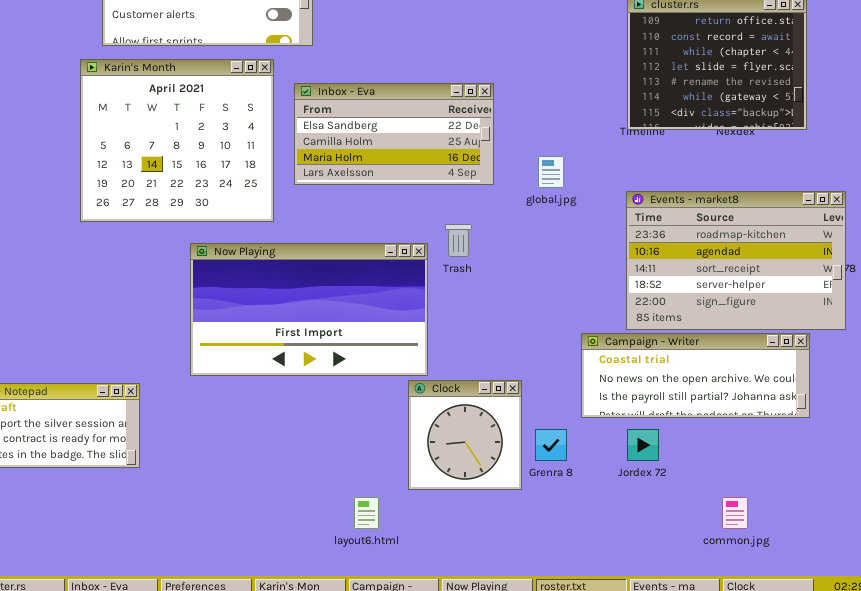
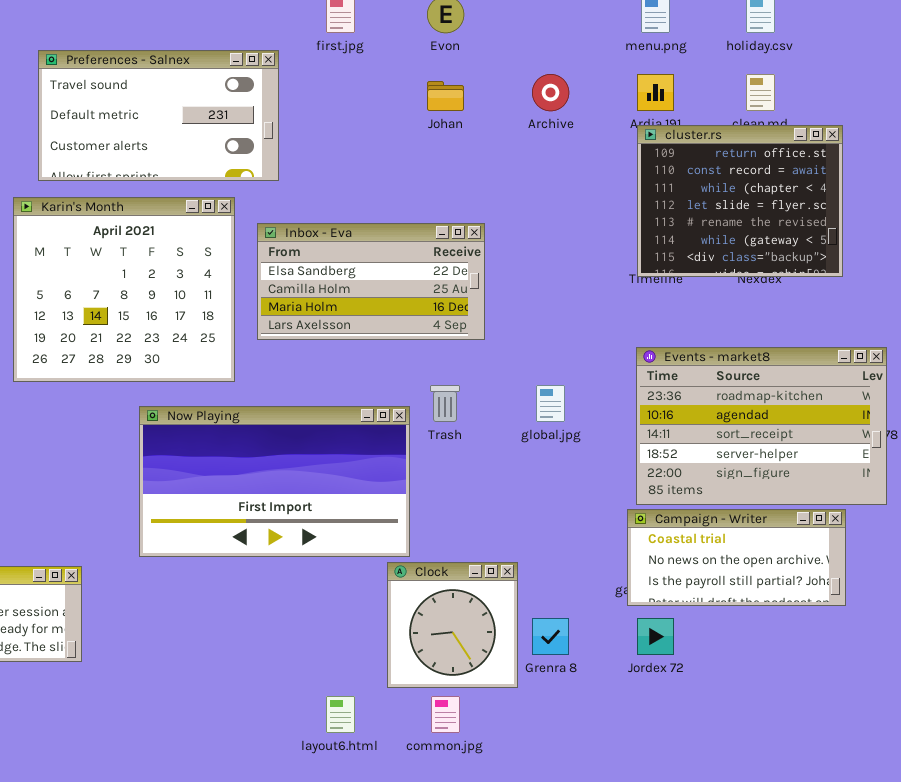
global.jpg: [538,156,564,188] -> [536,385,565,422], moved
Campaign - Writer: [581,333,810,418] -> [627,509,846,606], resized
common.jpg: [722,497,748,529] -> [431,696,460,733], moved

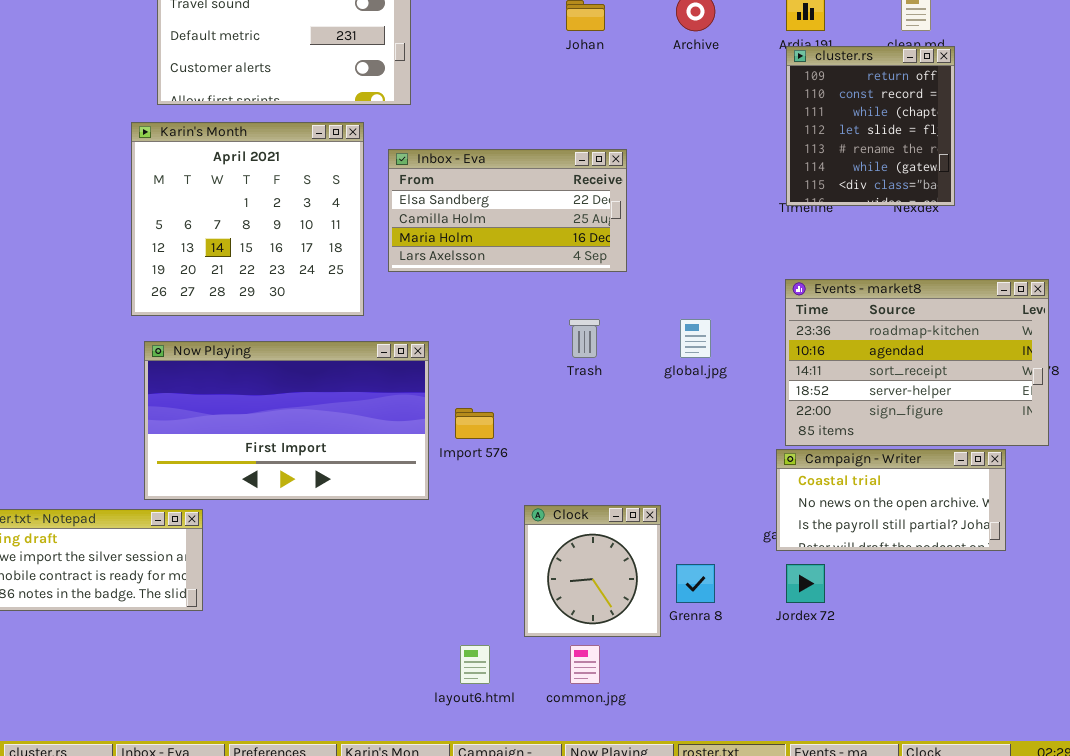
cluster.rs: [637,125,843,277] -> [786,46,955,206], resized
Now Playing: [139,406,410,557] -> [144,341,429,500], moved

